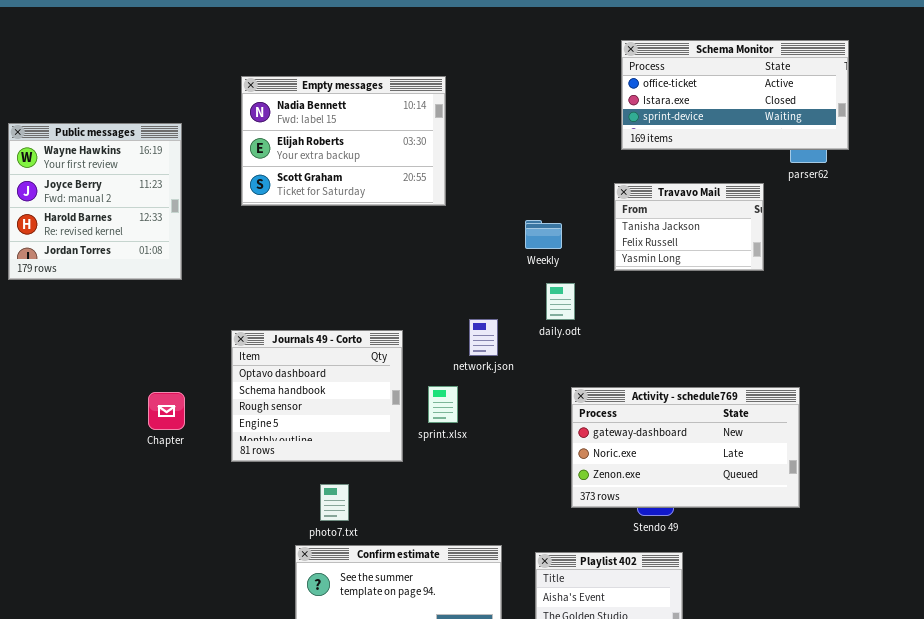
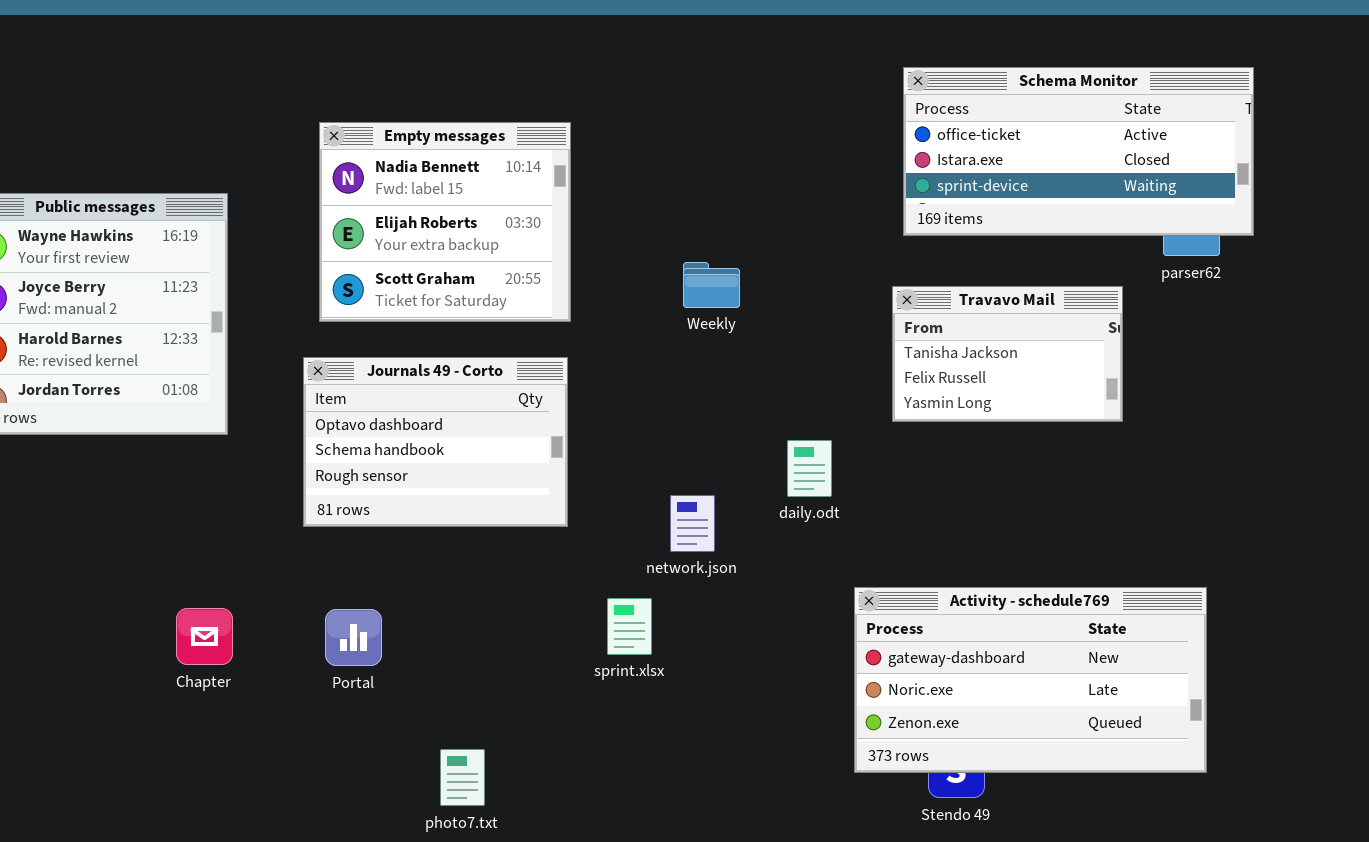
Empty messages: [241,76,446,206] -> [319,122,571,322], resized
Weekly: [525,220,562,249] -> [683,262,740,308], moved
Journals 49 - Corto: [231,330,403,462] -> [303,357,568,527], moved, resized
Activity - schedule769: [571,387,800,508] -> [854,587,1207,773], moved

